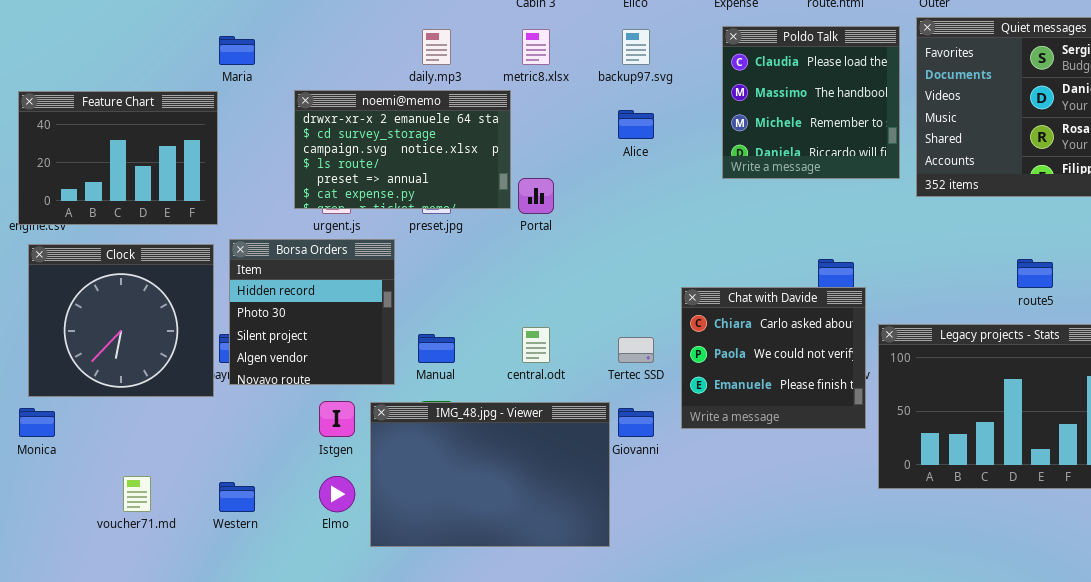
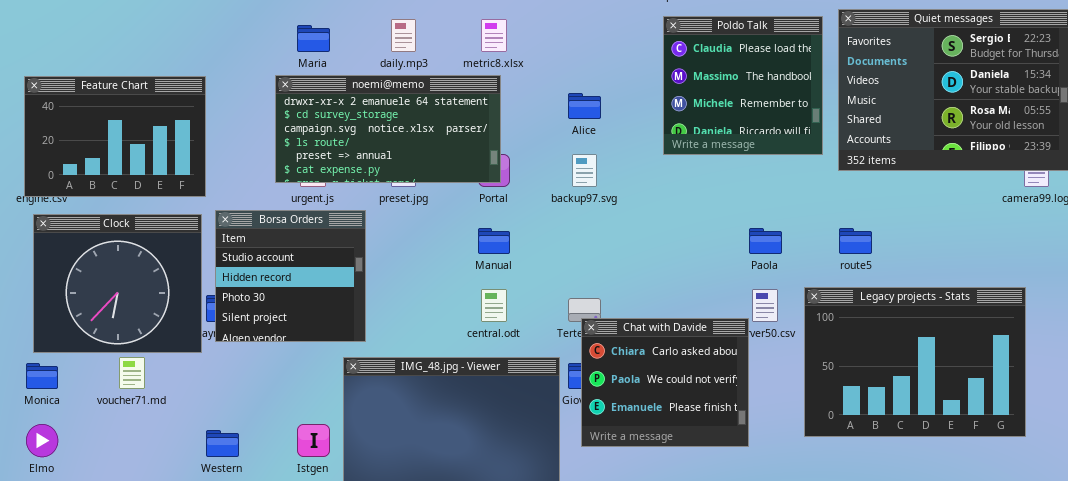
backup97.svg: [622,29,650,65] -> [572,154,597,187], moved
Maria: [219,36,255,65] -> [297,25,330,52], moved
noemi@memo: [294,90,511,209] -> [275,75,501,183], resized
Borsa Orders: [229,239,395,385] -> [215,210,366,342], scrolled up 1 row
route5: [1017,259,1053,288] -> [839,228,872,254], moved
Chat with Davide: [681,287,866,429] -> [581,318,749,447], moved
Manual: [418,334,455,363] -> [478,228,510,254], moved
Istgen: [319,401,355,437] -> [297,424,330,457], moved
voucher71.md: [123,476,151,512] -> [119,357,145,389], moved
Elmo: [319,476,355,512] -> [26,424,58,457], moved

